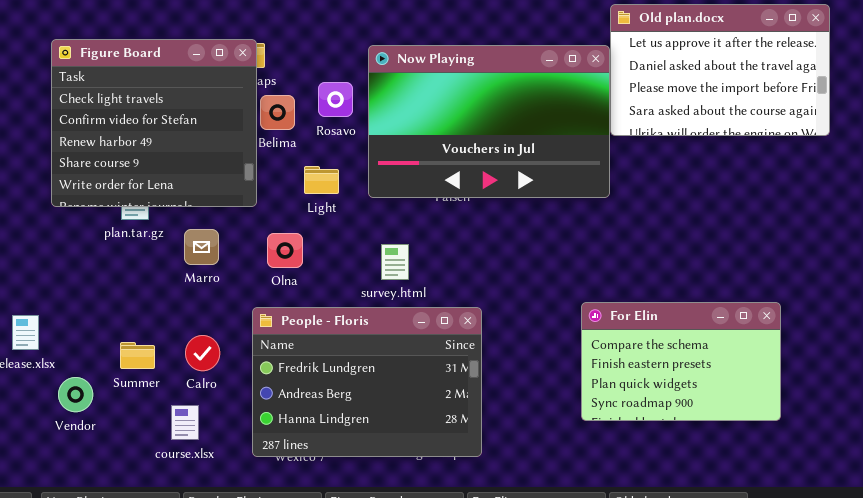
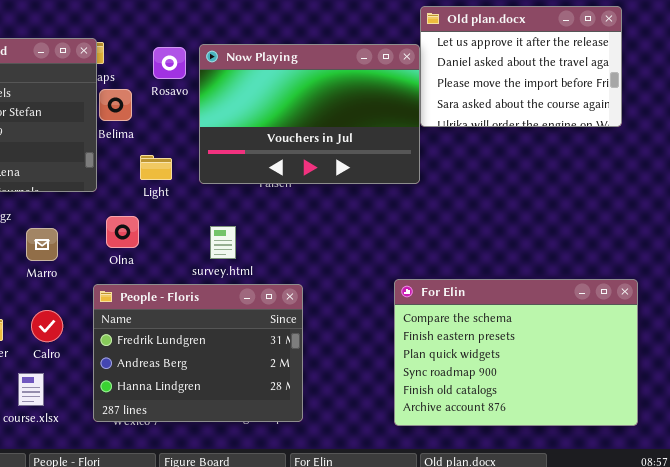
Rosavo: [318,82,353,117] -> [153,47,186,79], moved
Marro: [184,229,219,265] -> [26,228,58,261], moved
For Elin: [581,302,781,421] -> [394,279,638,426], resized

